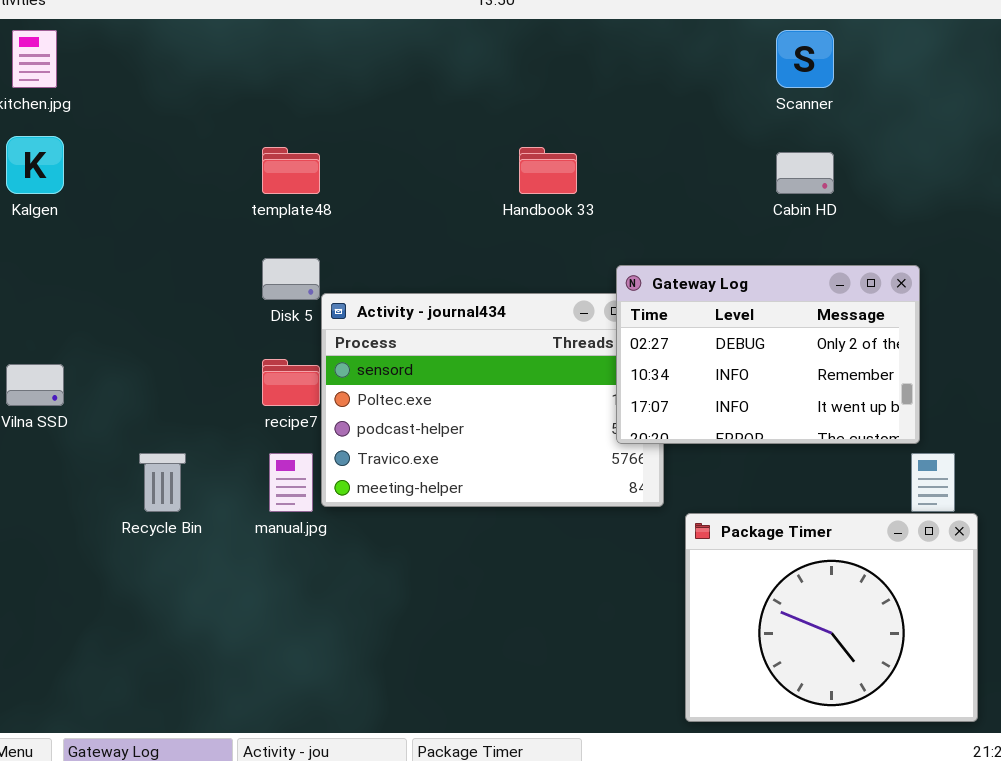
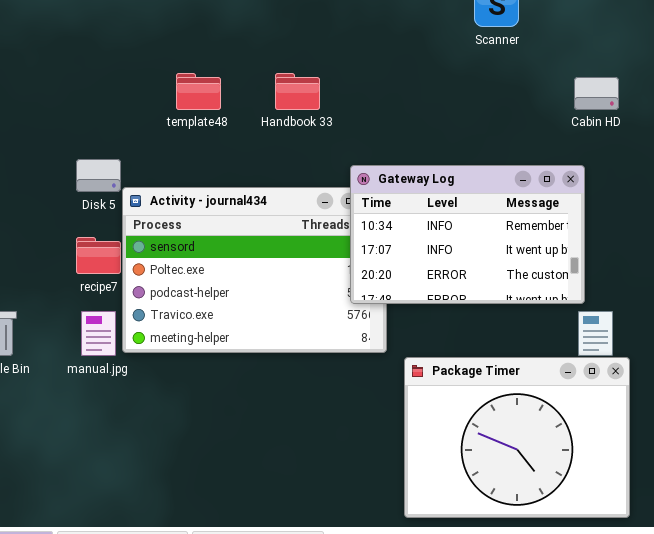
template48: [262,147,320,194] -> [176,73,221,110], moved
Cabin HD: [776,152,834,194] -> [574,77,619,110], moved
Gateway Log: [616,265,920,444] -> [350,165,585,304], scrolled down 1 row

